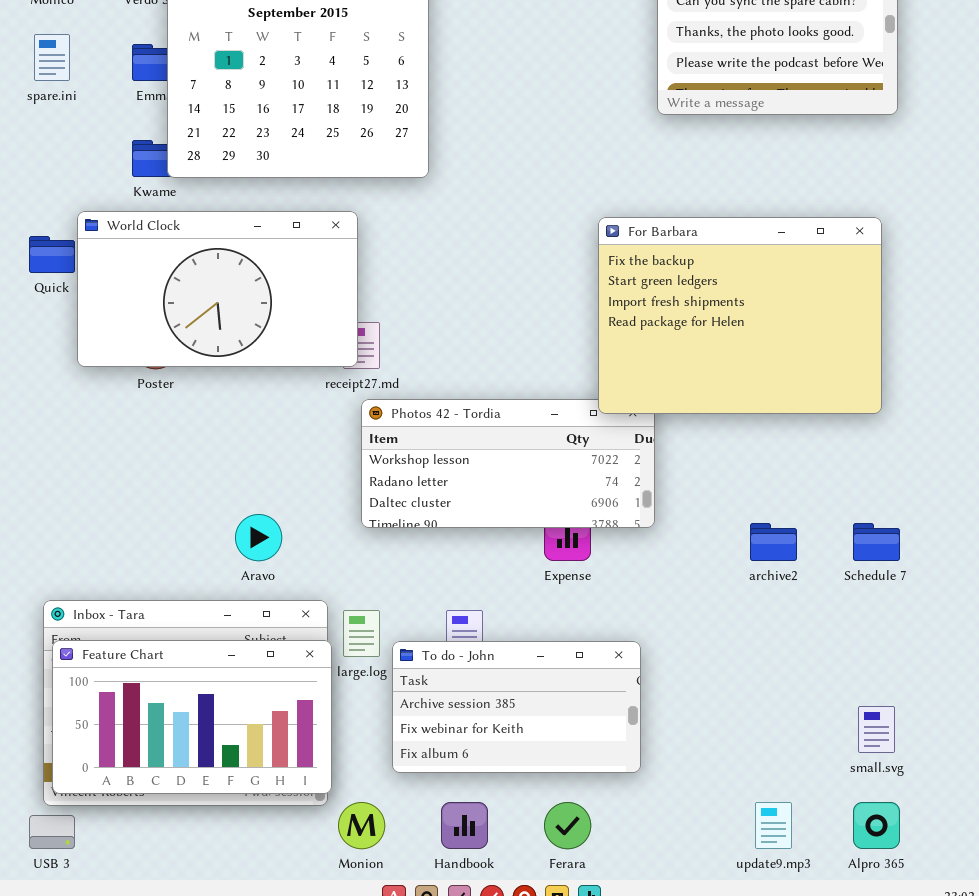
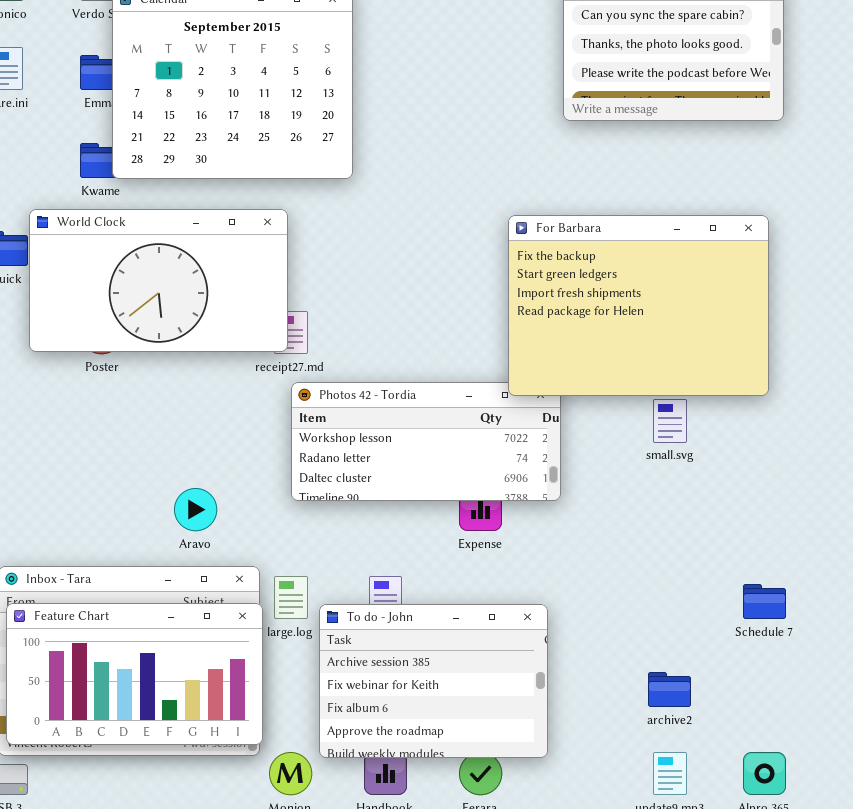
archive2: [750,523,797,561] -> [648,672,691,707], moved
Schedule 7: [853,523,900,561] -> [743,584,786,619], moved
To do - John: [392,641,641,773] -> [319,604,548,758], resized
small.svg: [858,706,895,753] -> [653,399,687,443], moved

